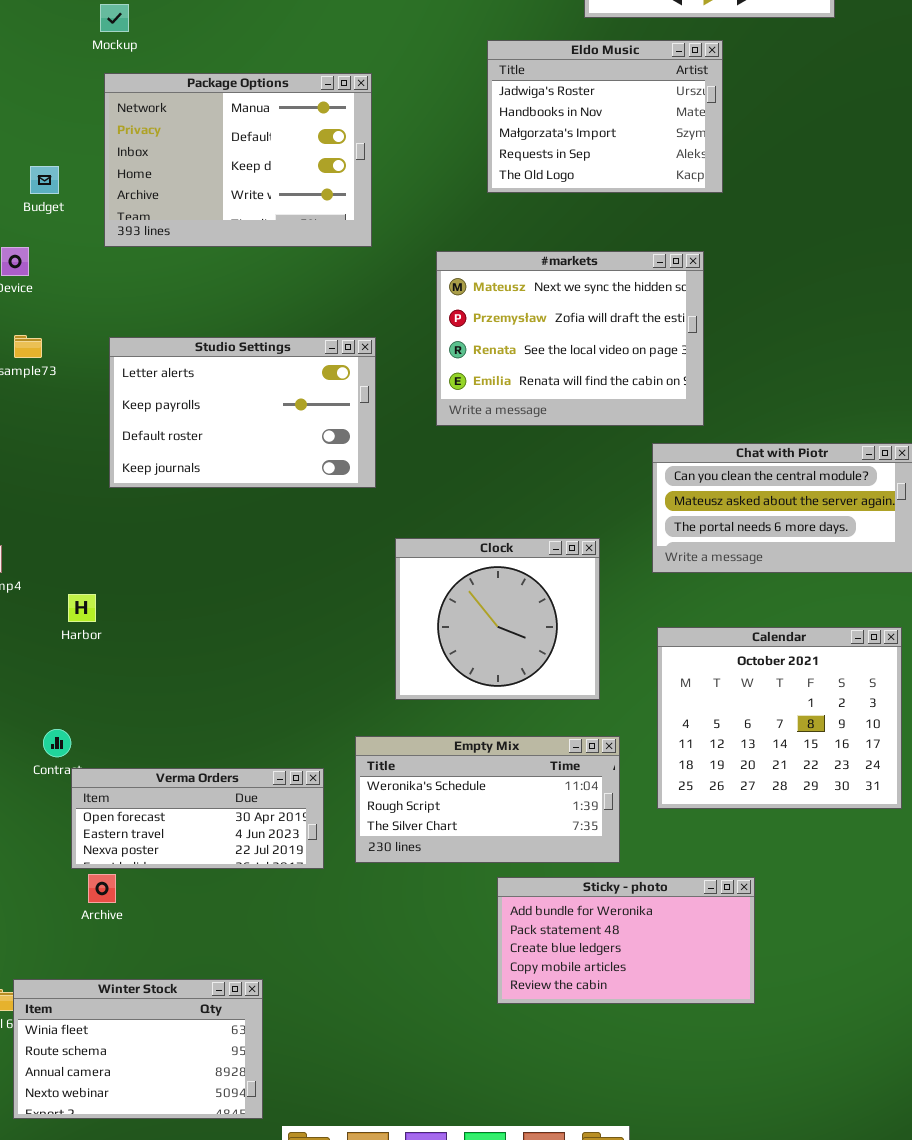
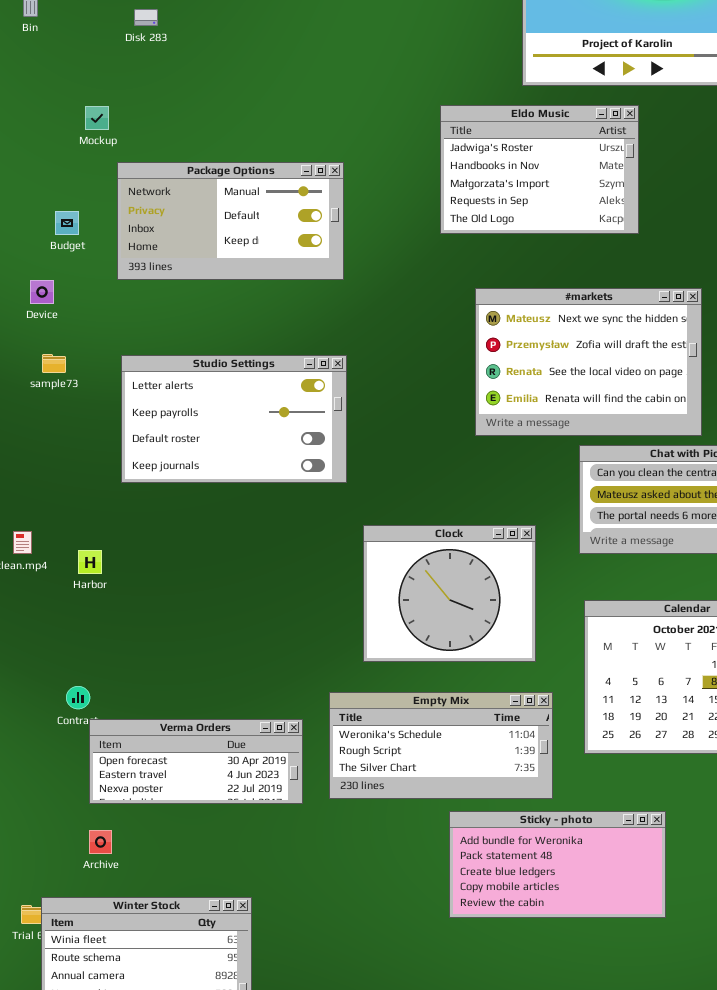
Mockup: [100,4,129,32] -> [85,106,109,130], moved
Package Options: [104,73,372,247] -> [117,162,344,280], resized
#markets: [436,251,704,426] -> [475,288,702,436], moved
Harbor: [68,594,96,622] -> [78,550,102,574], moved
Archive: [88,874,116,903] -> [89,830,112,854], moved

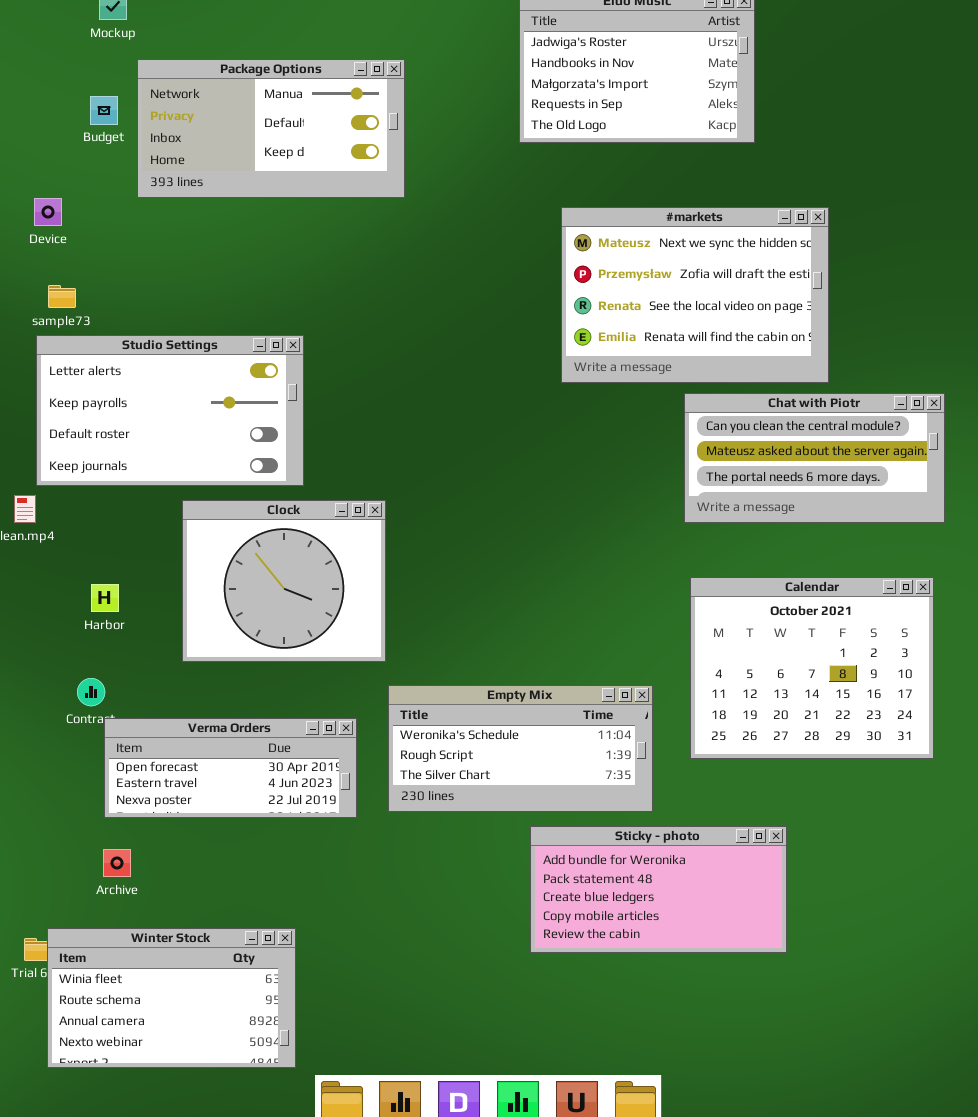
Budget: [55,211,79,235] -> [90,96,118,125], moved
Studio Settings: [121,355,347,483] -> [36,335,304,486], moved
Clock: [363,525,536,662] -> [182,500,386,662], moved
Harbor: [78,550,102,574] -> [91,584,119,612], moved

